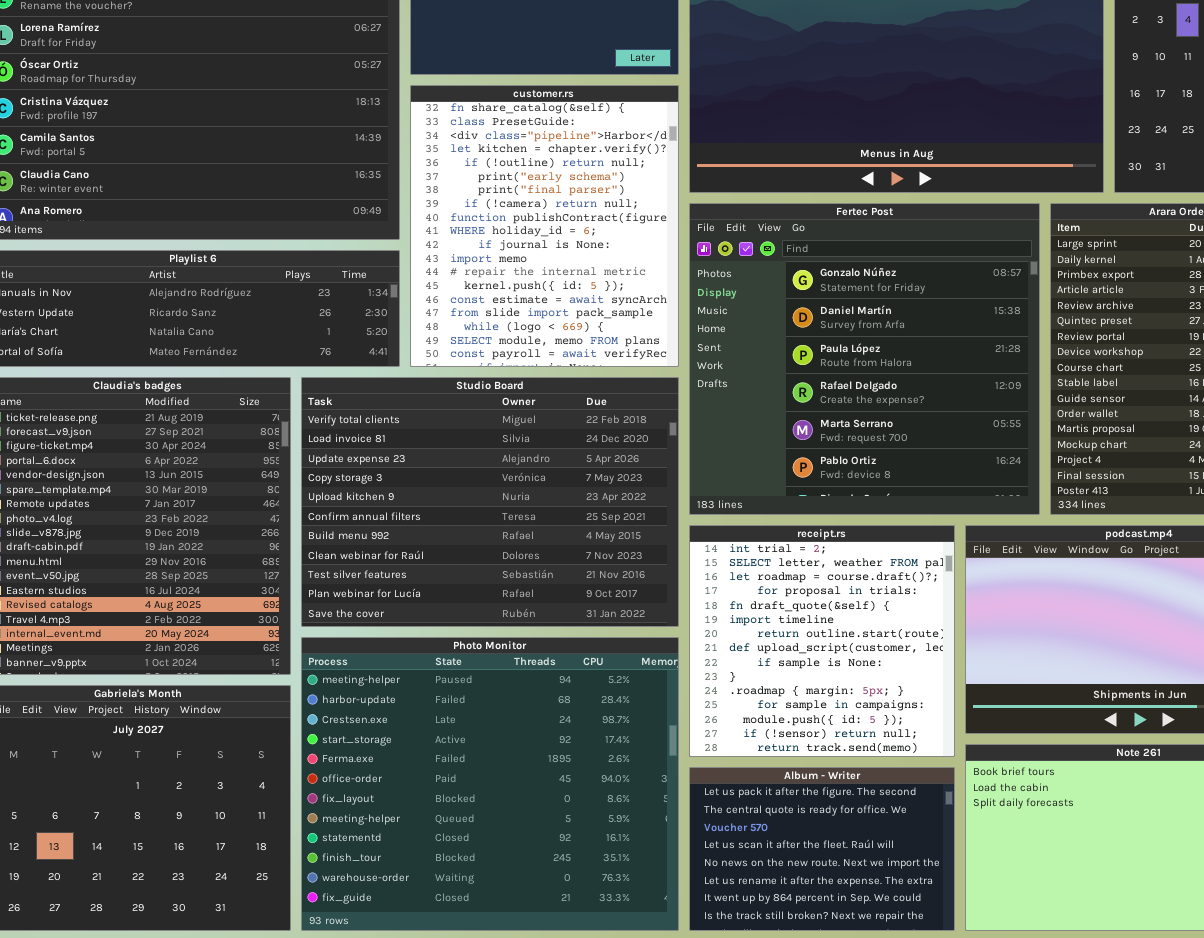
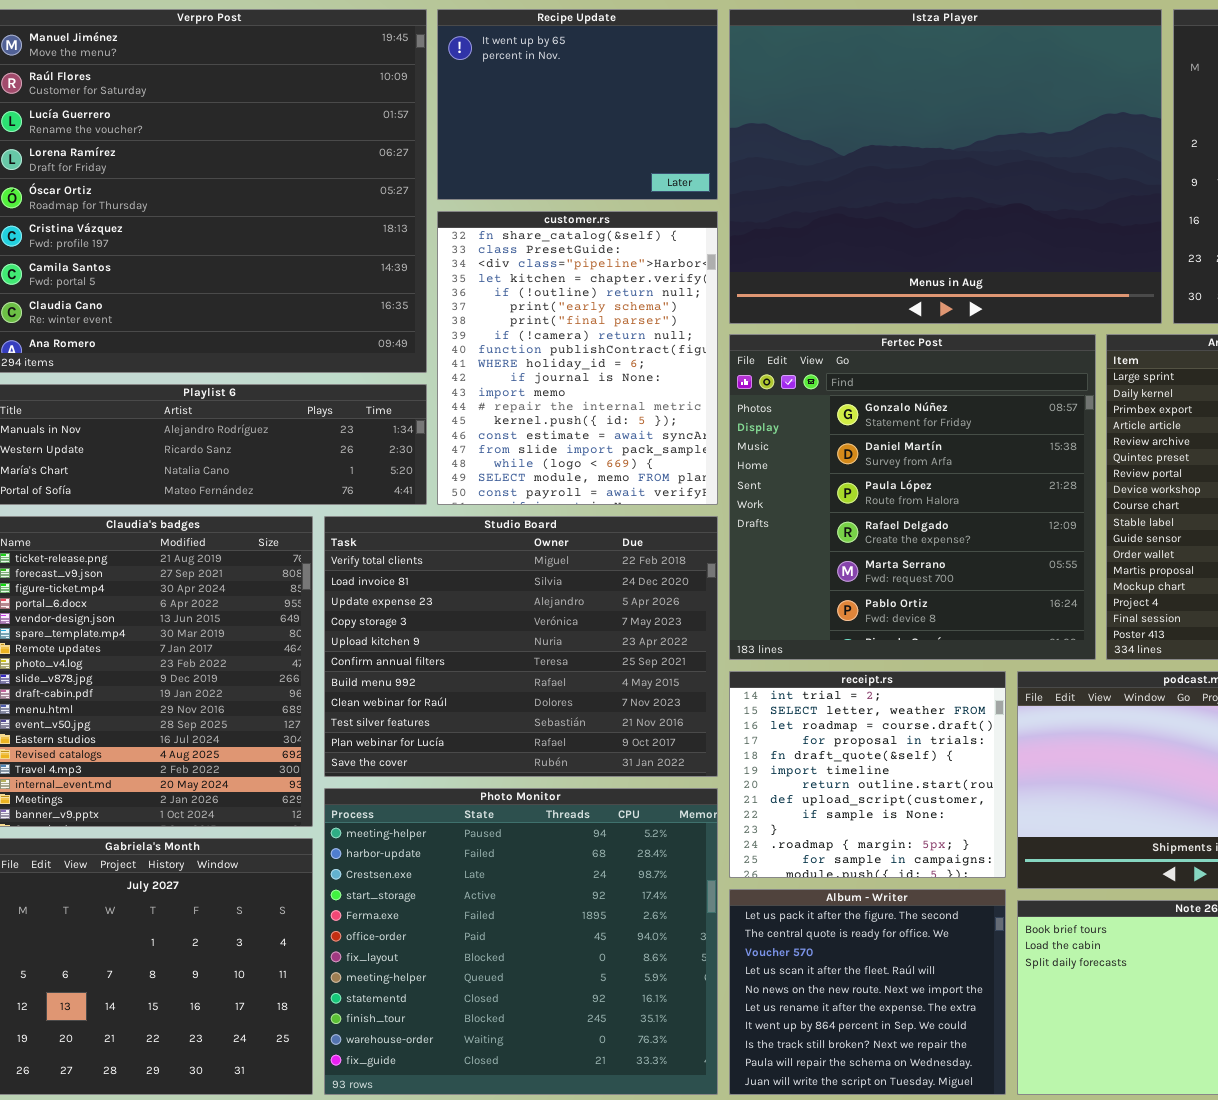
receipt.rs: [689,525,955,757] -> [729,671,1006,878], resized
Album - Writer: [689,767,955,931] -> [729,889,1006,1095], resized

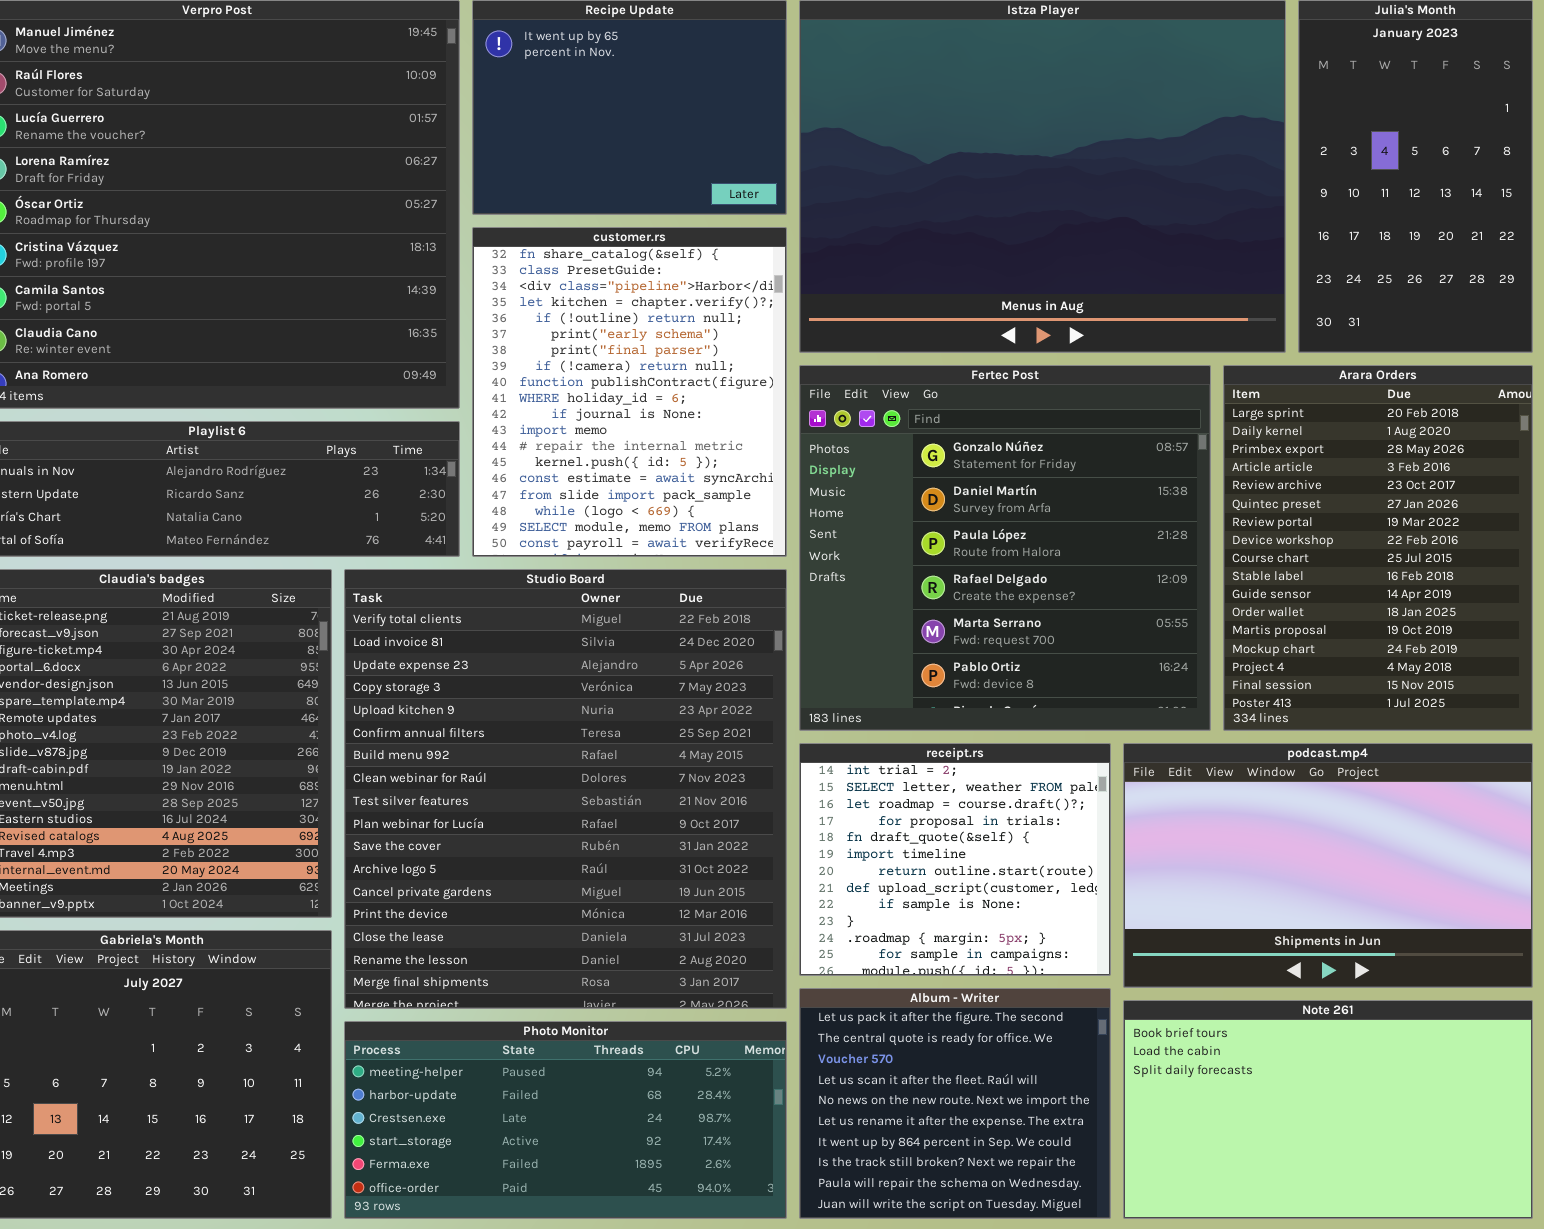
Studio Board: [324,516,718,777] -> [344,569,787,1009], resized
Photo Monitor: [324,788,718,1095] -> [344,1021,787,1219], resized

